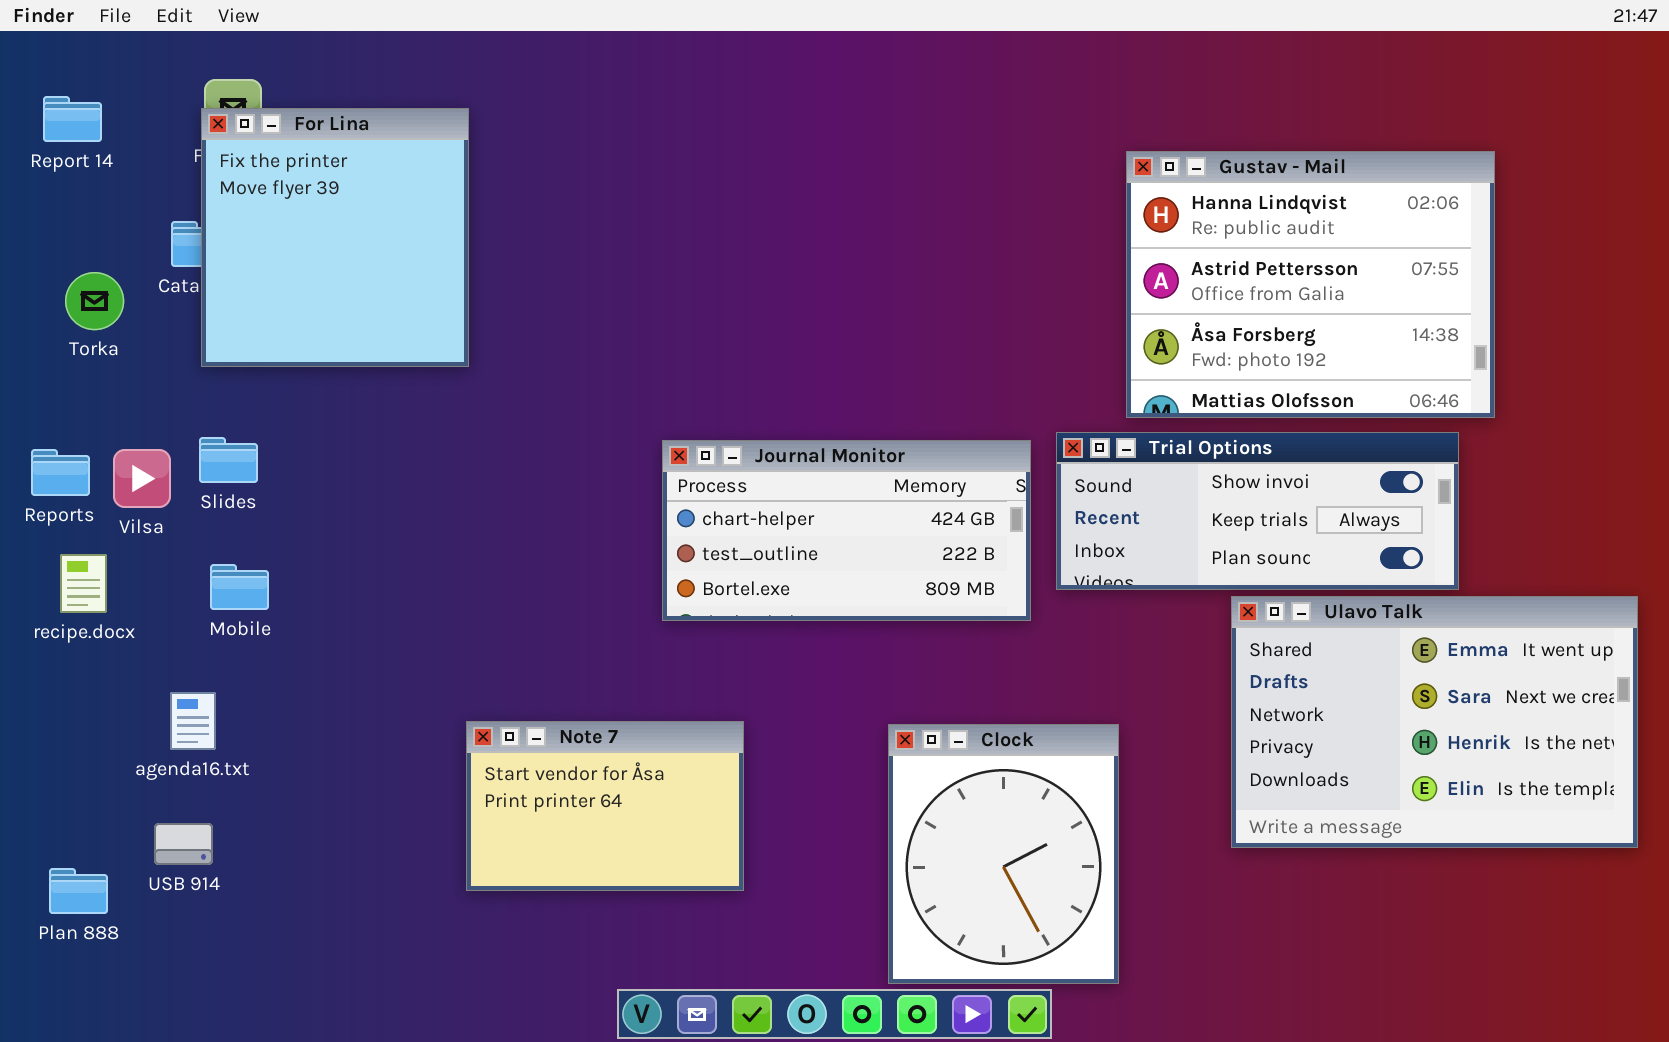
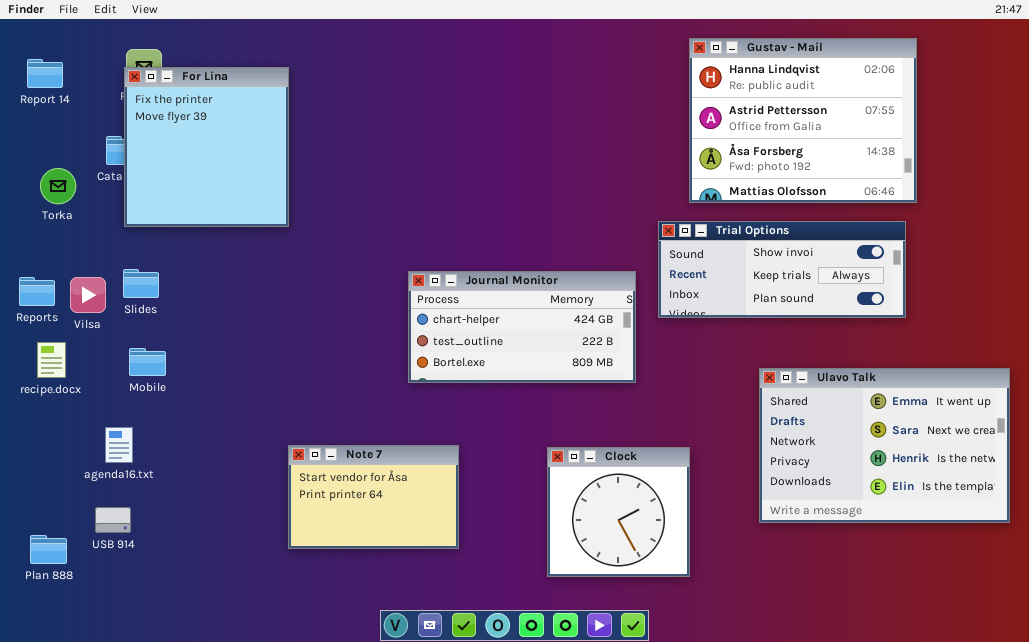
Gustav - Mail: [1126,151,1495,418] -> [689,38,917,203], moved
Trial Options: [1056,432,1459,590] -> [658,221,906,318], moved
Clock: [888,724,1119,984] -> [547,447,690,577], resized

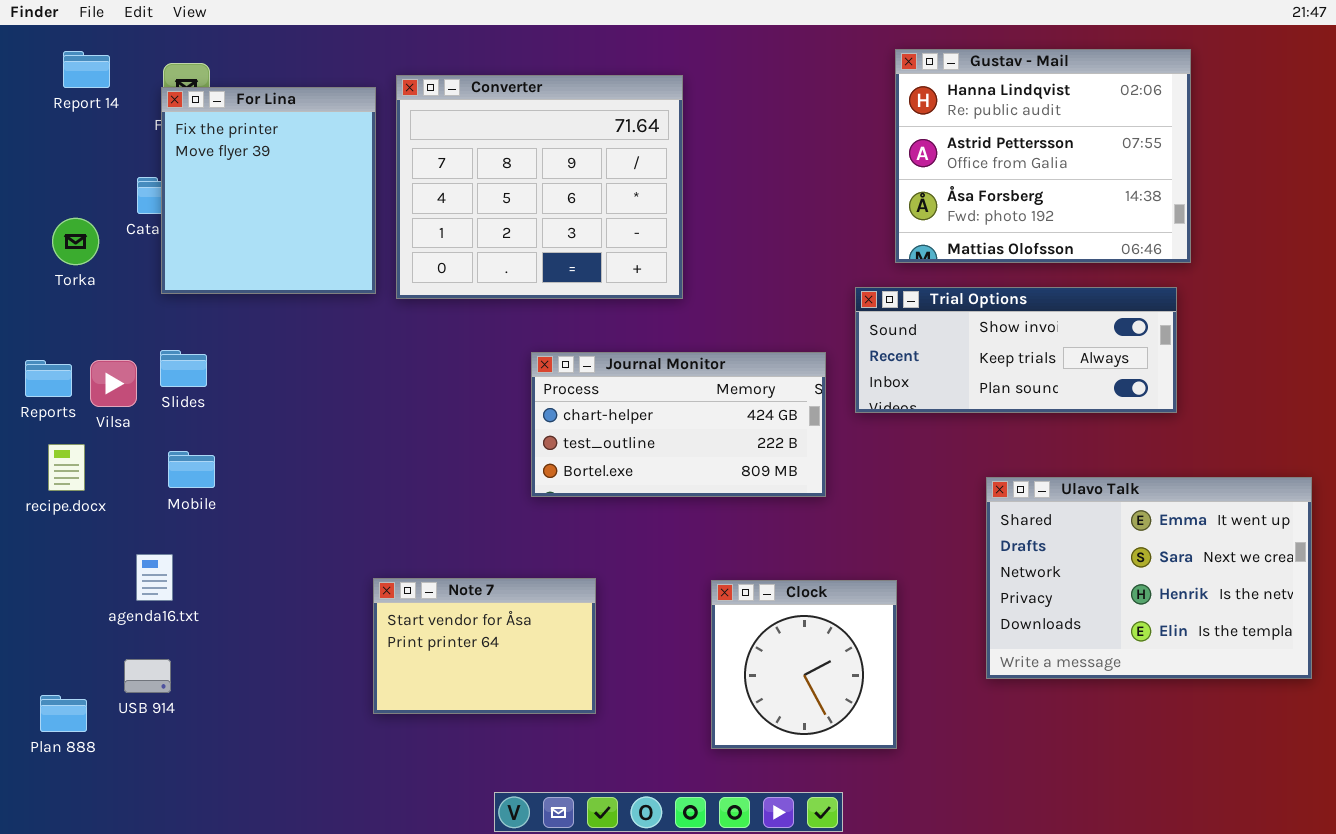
Converter: none -> [396,75,683,299], opened
Report 14: [27,59,63,88] -> [63,51,110,88], moved

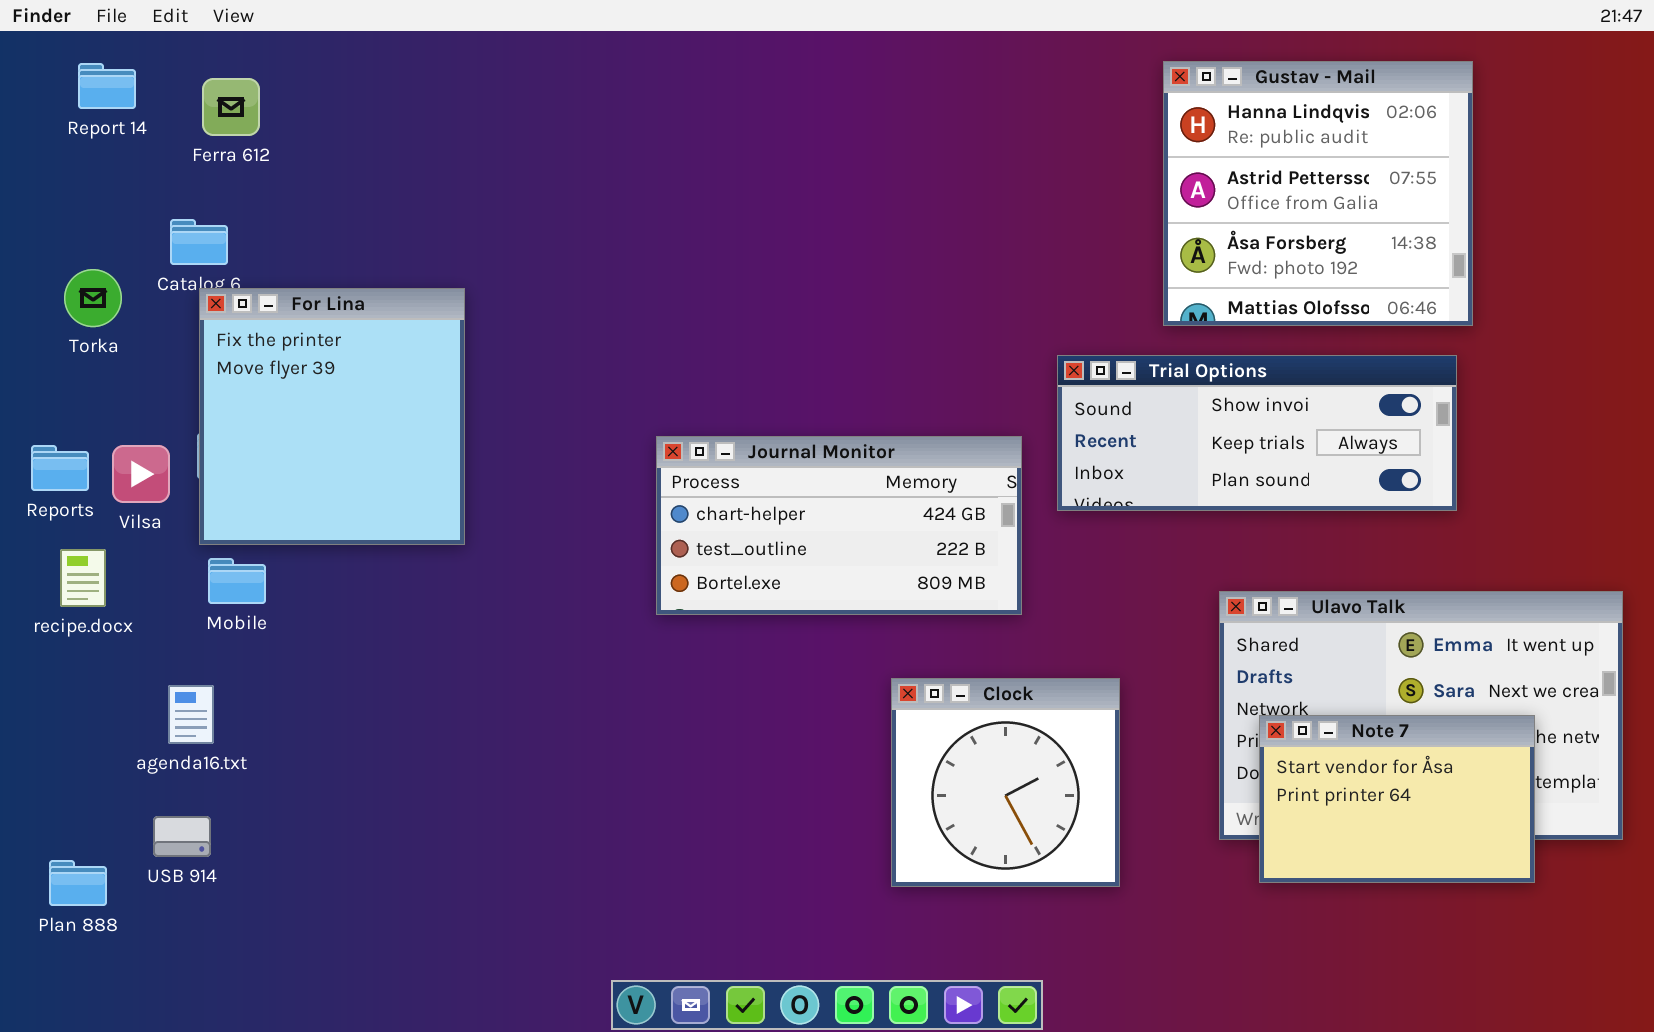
Gustav - Mail: [895,49,1191,263] -> [1163,61,1473,326], resized
Converter: [396,75,683,299] -> none, closed
For Lina: [161,87,376,294] -> [199,288,465,545], moved
Note 7: [373,578,596,714] -> [1259,715,1535,883], moved
Clock: [711,580,897,749] -> [891,678,1120,887], moved

